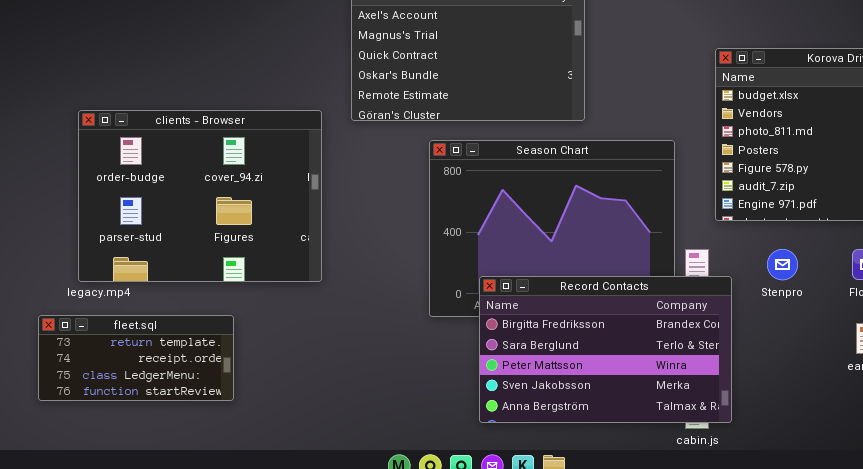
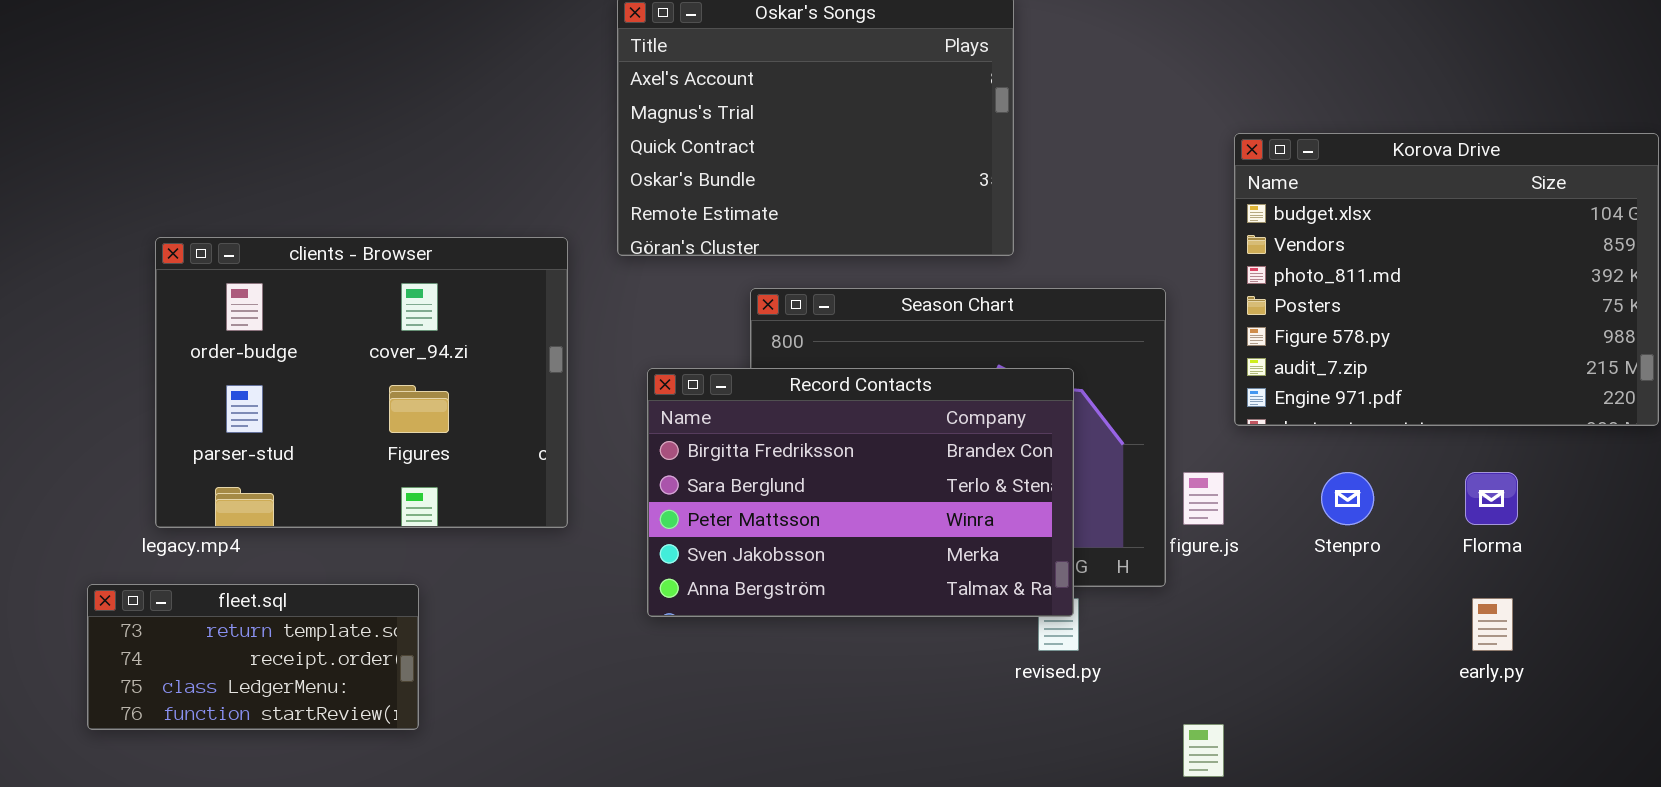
Record Contacts: [479,276,732,423] -> [647,368,1074,617], moved

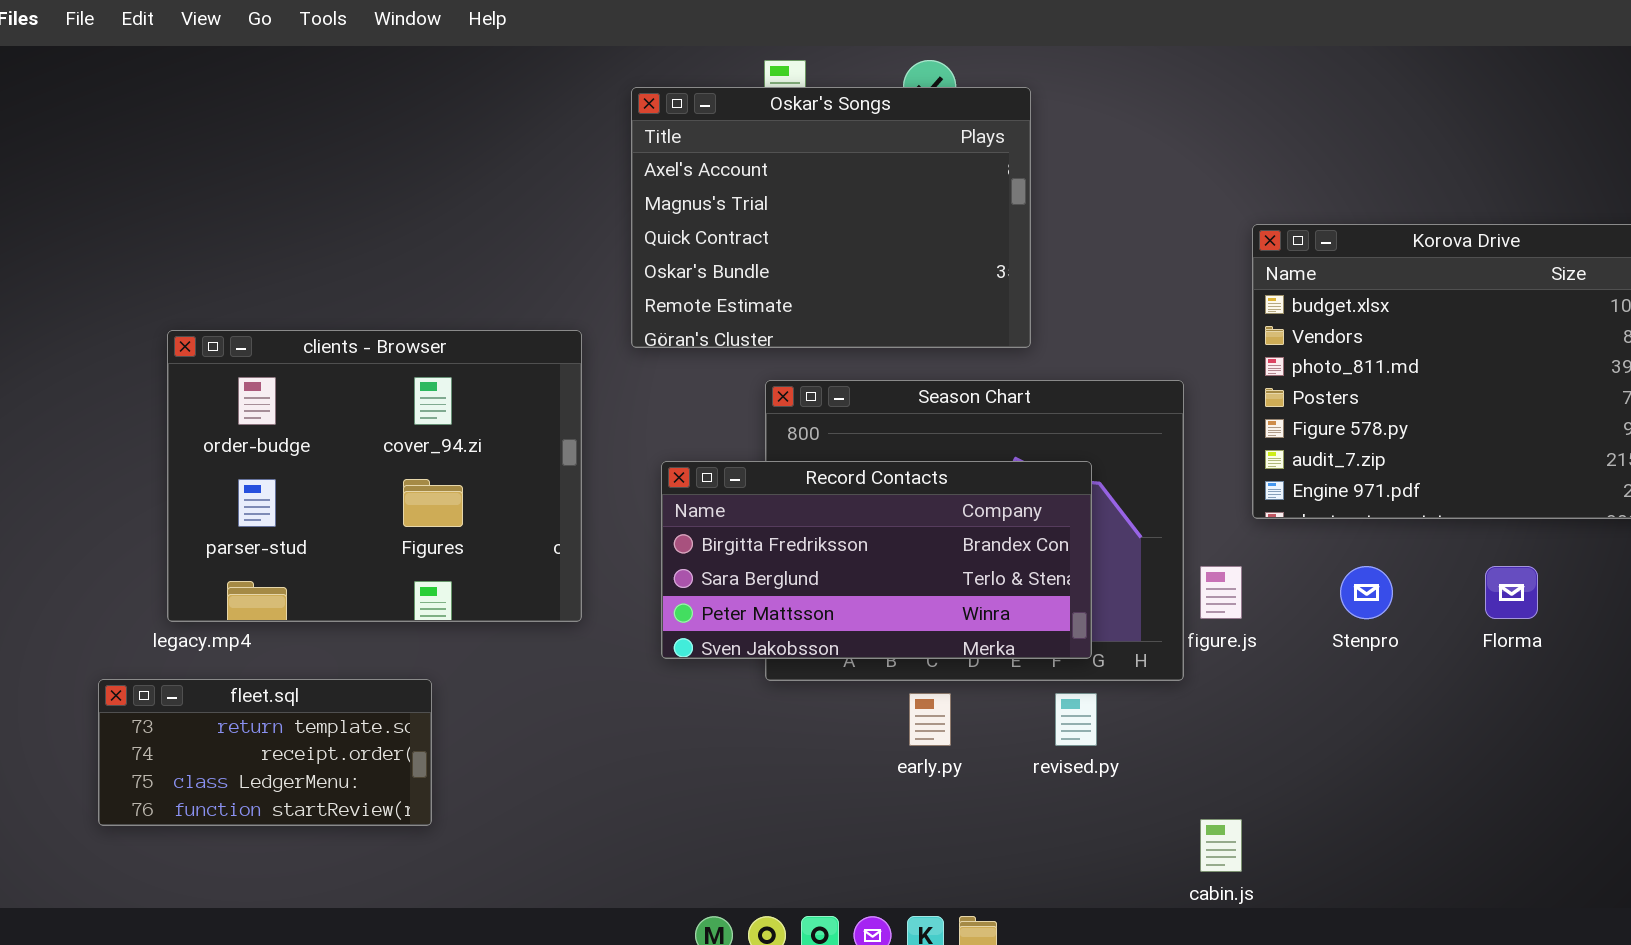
Record Contacts: [647,368,1074,617] -> [661,461,1092,659], resized
early.py: [1472,598,1513,651] -> [909,693,951,746], moved

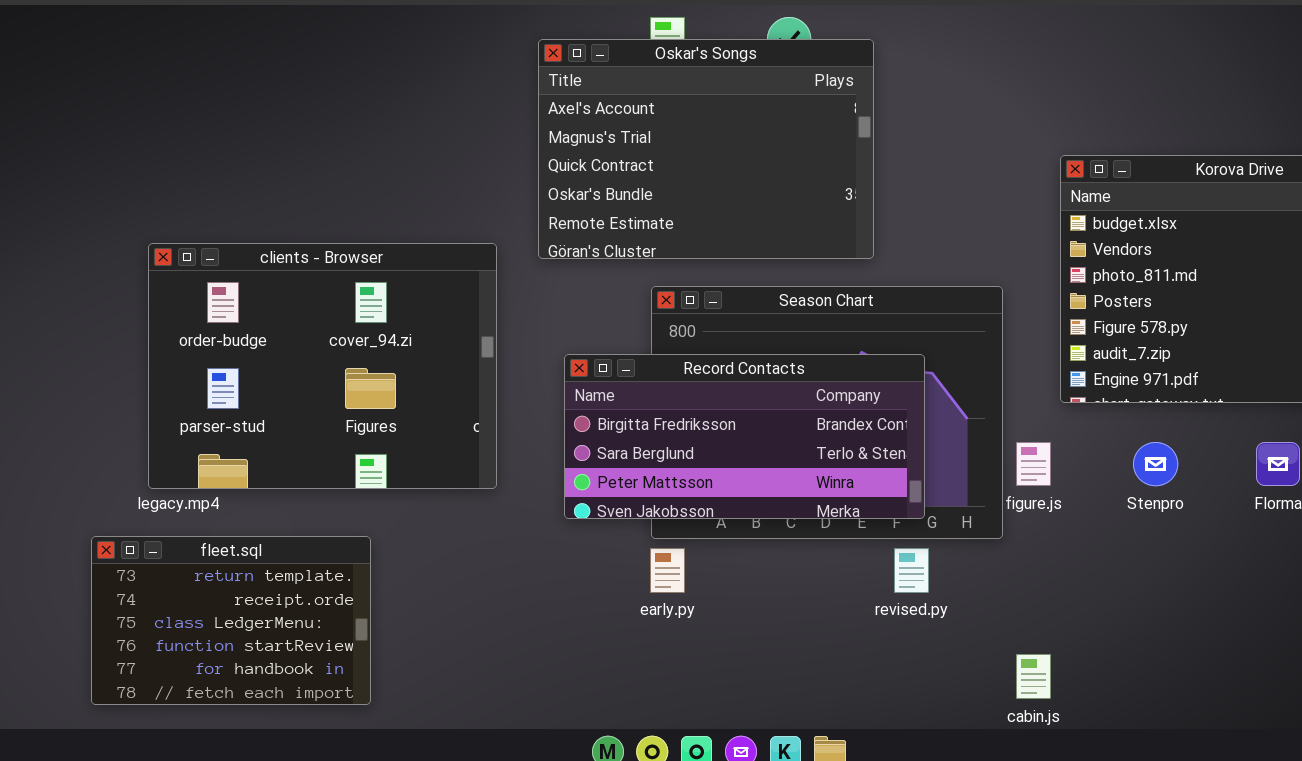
fleet.sql: [98,679,432,826] -> [91,536,371,705], resized
early.py: [909,693,951,746] -> [650,548,685,593], moved

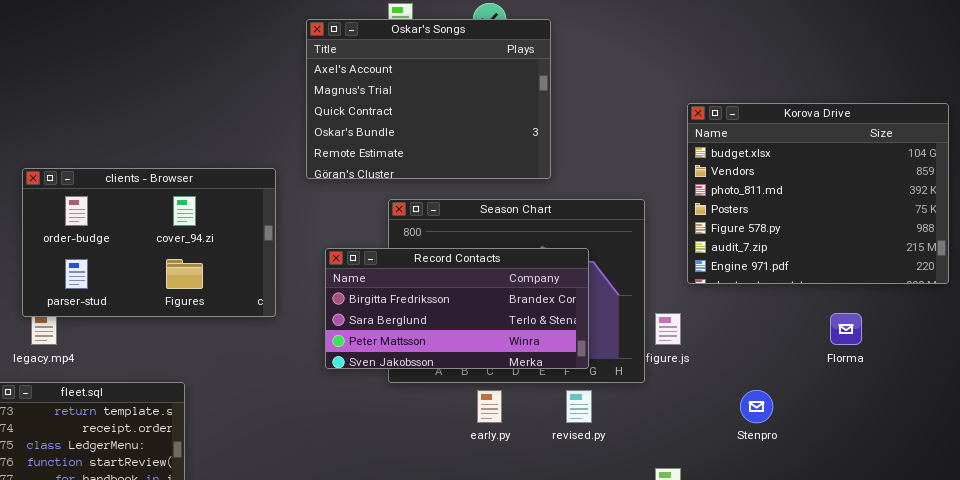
clients - Browser: [148,243,497,489] -> [22,168,276,317], resized
Stenpro: [1133,442,1178,486] -> [740,390,773,423], moved
early.py: [650,548,685,593] -> [477,390,502,423], moved

